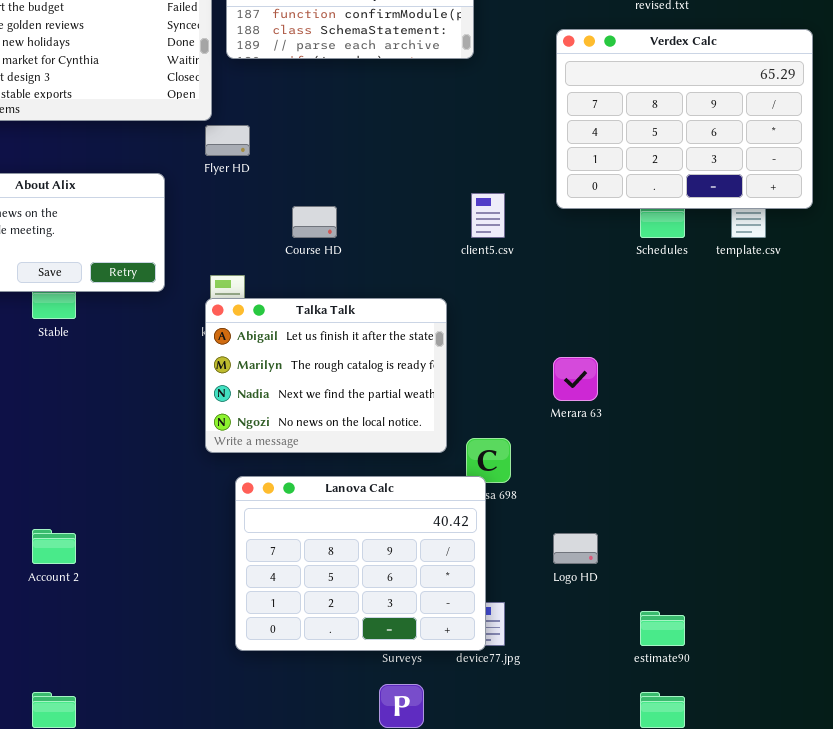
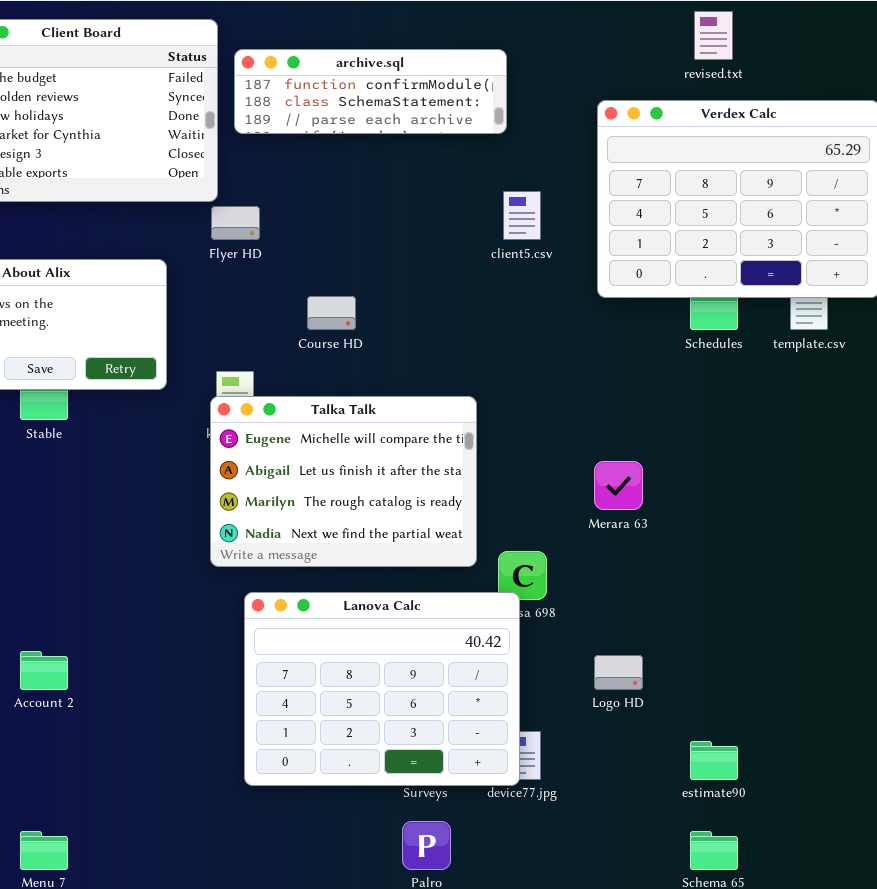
client5.csv: [471,193,505,238] -> [503,191,541,240], moved
Talka Talk: [205,298,447,453] -> [210,396,477,567], scrolled up 1 row

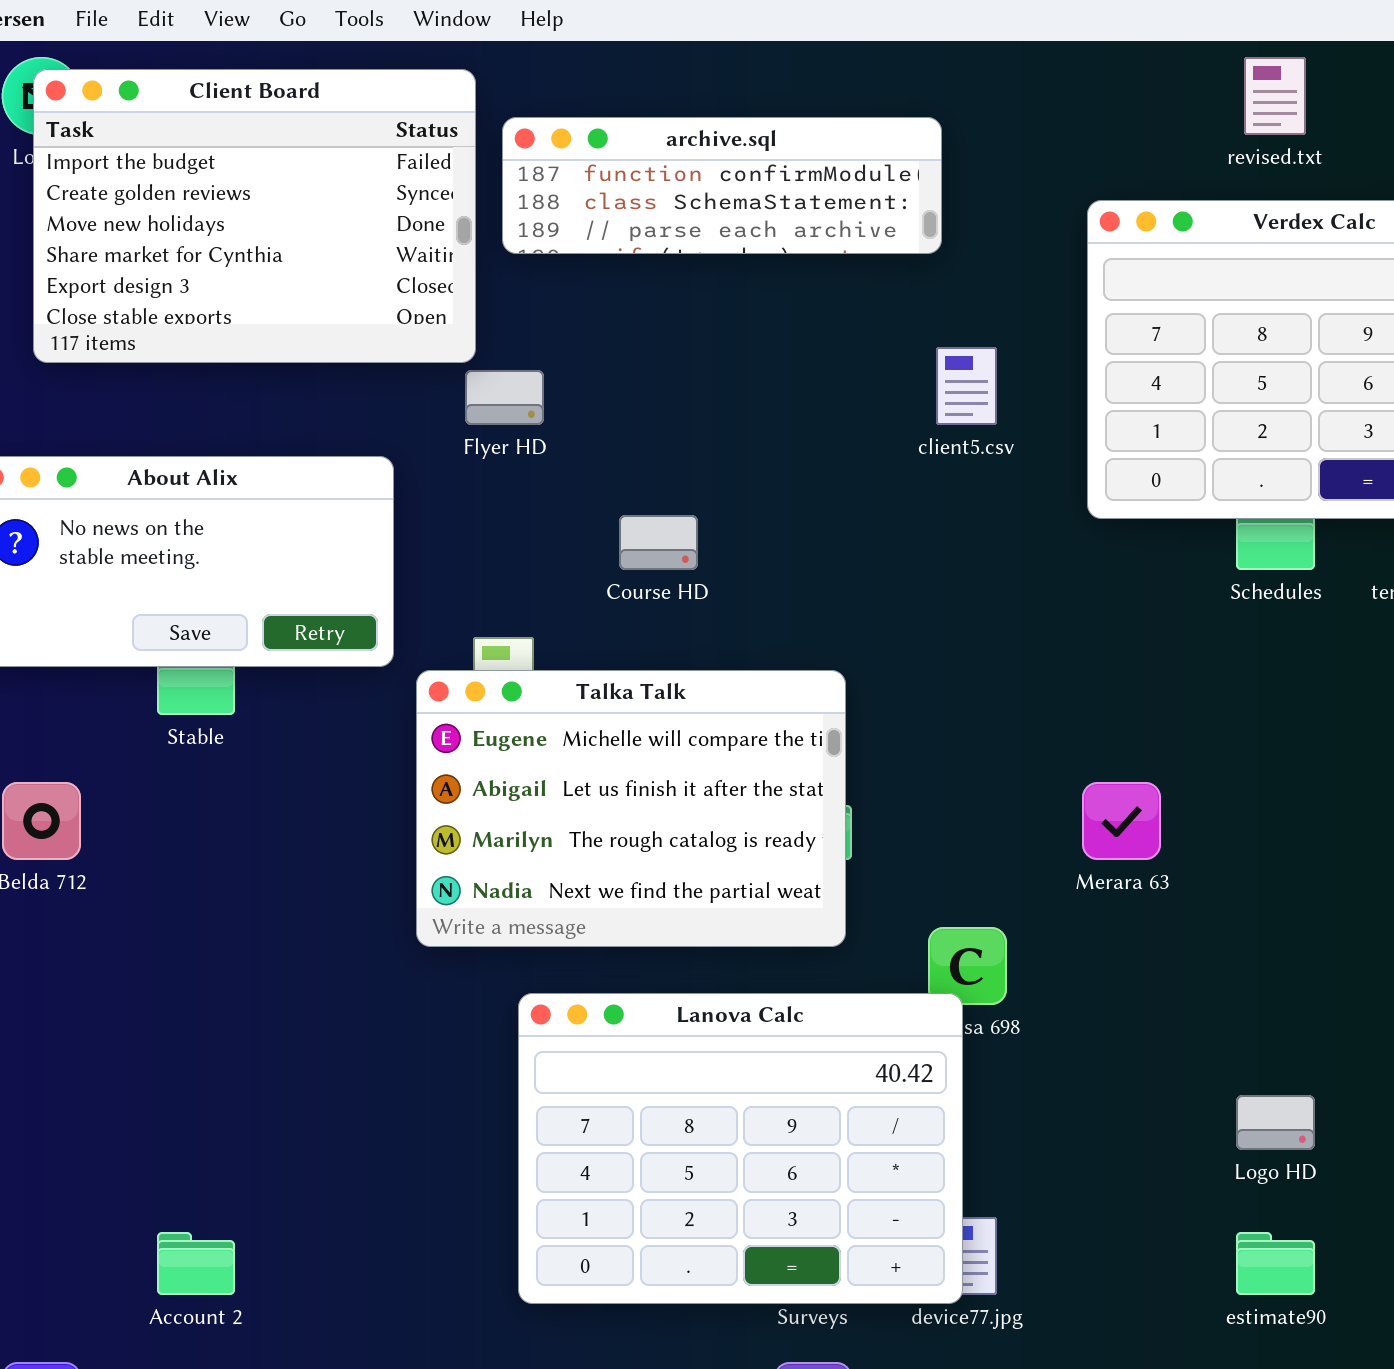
Talka Talk: [210,396,477,567] -> [416,670,846,947], moved
Account 2: [20,651,68,690] -> [157,1232,235,1295], moved
Logo HD: [594,655,643,690] -> [1236,1095,1315,1150], moved

